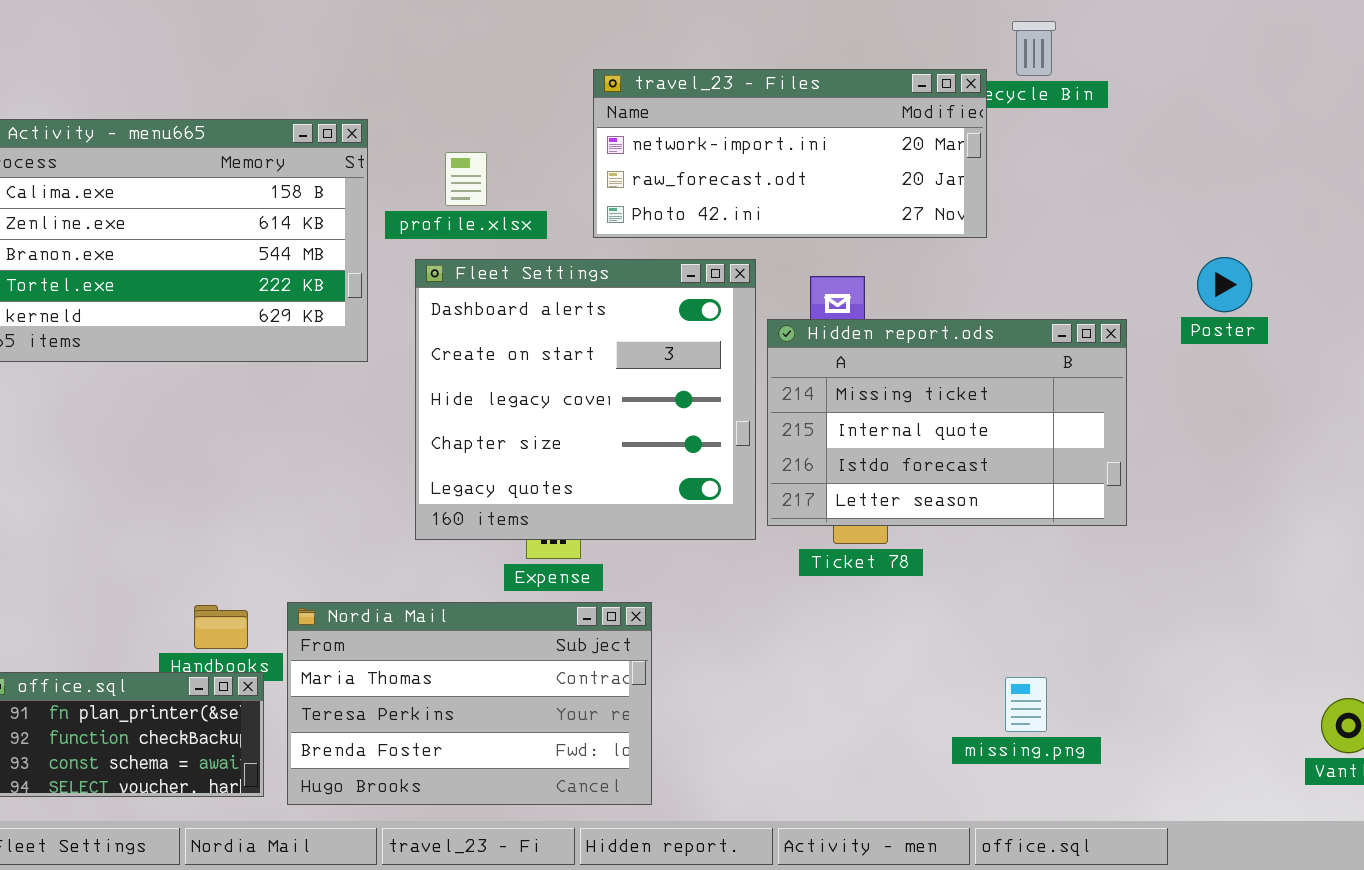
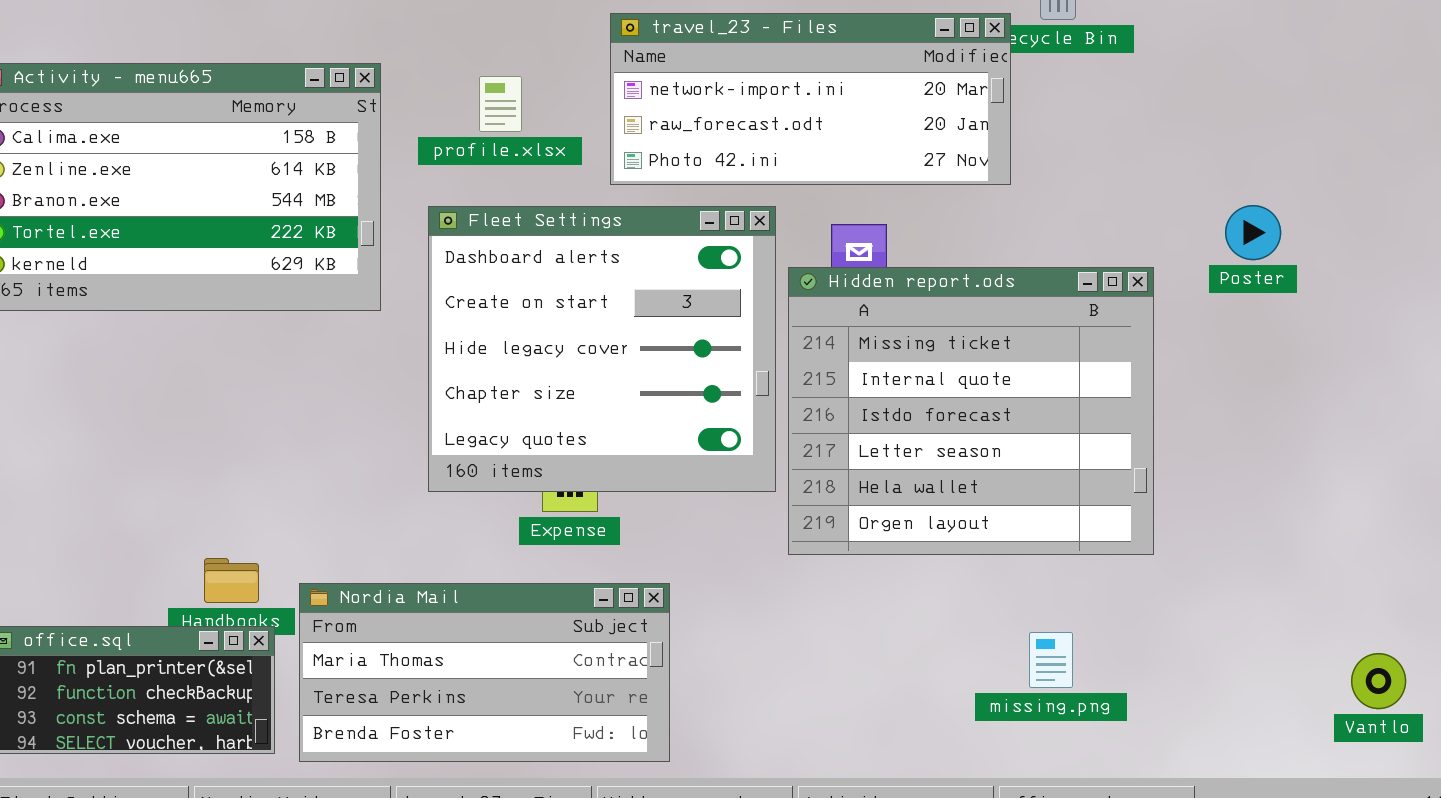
profile.xlsx: [445,152,487,206] -> [479,76,522,132], moved
Hidden report.ods: [767,319,1127,526] -> [788,267,1154,555], resized
Nordia Mail: [287,602,652,805] -> [299,583,670,762], resized

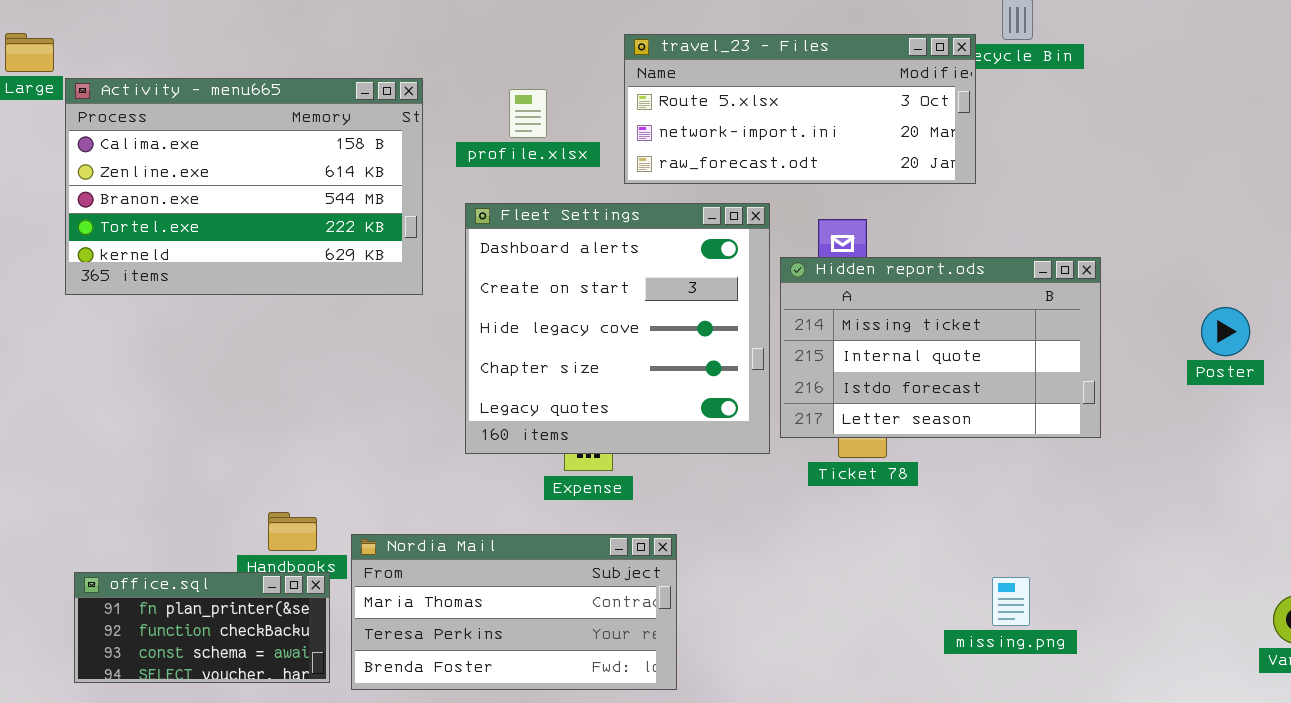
travel_23 - Files: [610,13,1011,185] -> [624,34,976,184], scrolled up 1 row
Poster: [1225,205,1281,260] -> [1201,307,1250,356], moved
Hidden report.ods: [788,267,1154,555] -> [780,257,1101,438], resized

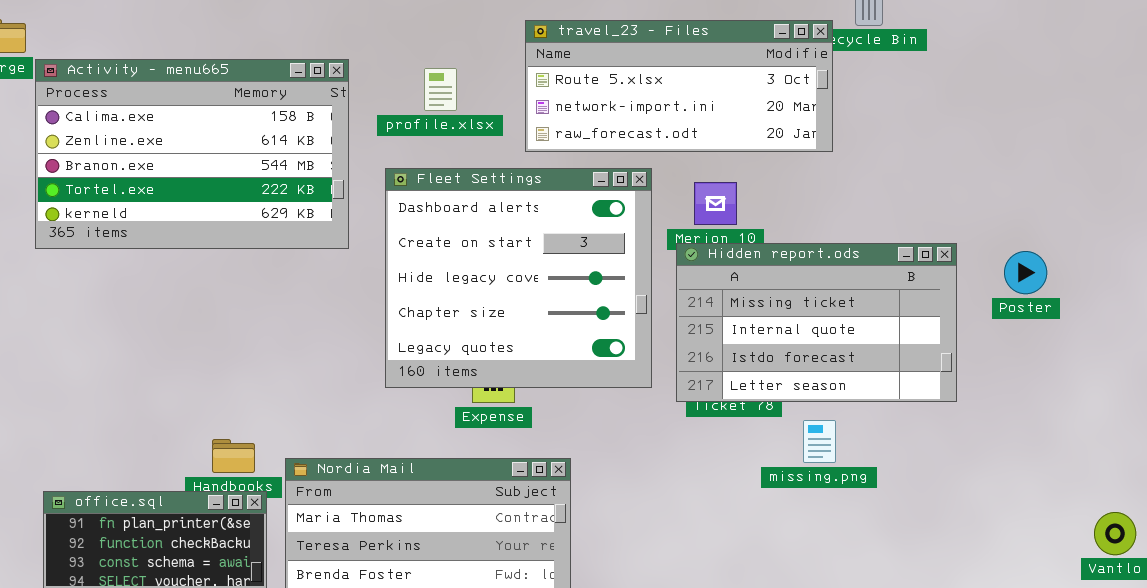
Hidden report.ods: [780,257,1101,438] -> [676,243,957,402], moved
Poster: [1201,307,1250,356] -> [1004,251,1047,294], moved
missing.png: [992,577,1030,626] -> [803,420,836,463], moved

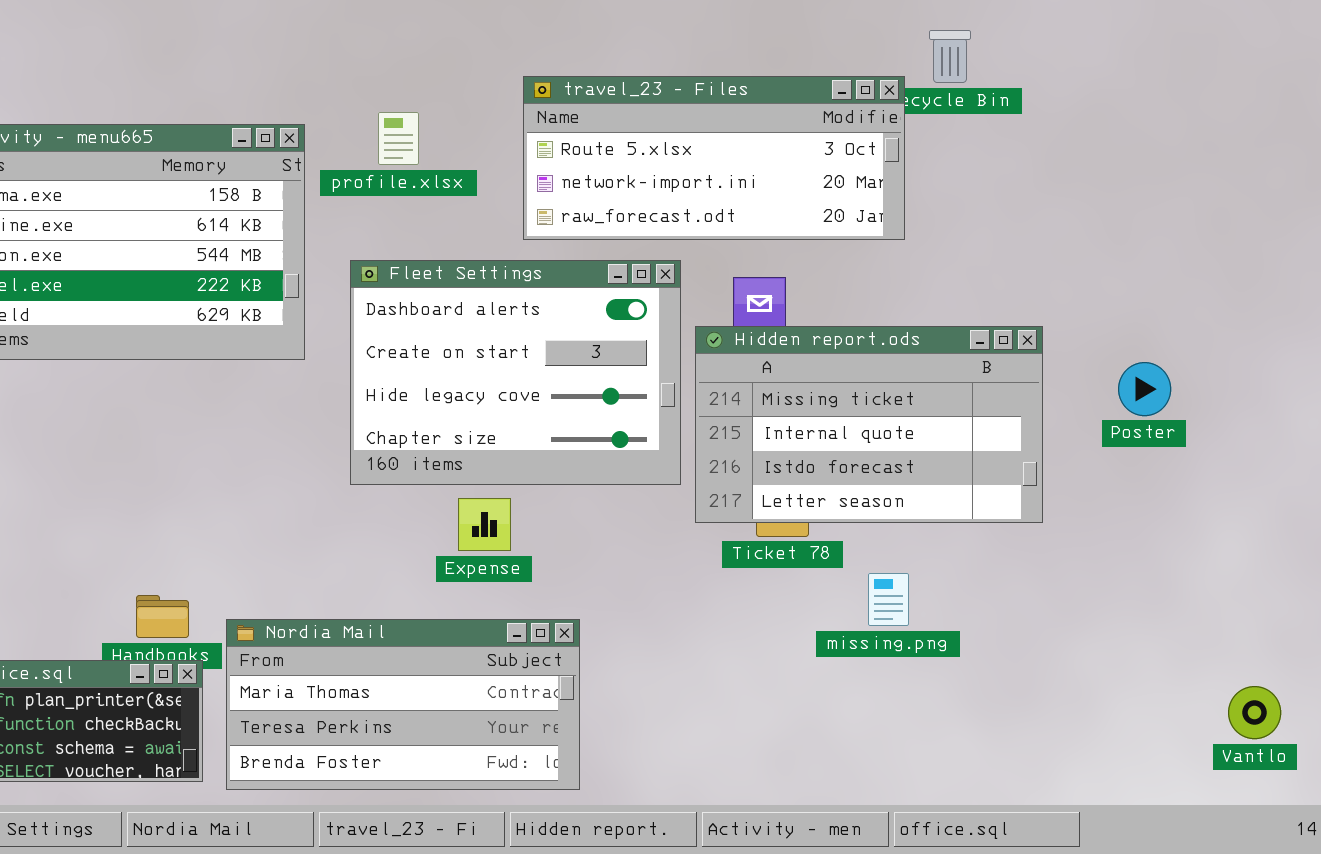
profile.xlsx: [424,68,457,111] -> [378,112,419,165], moved
Fleet Settings: [385,168,652,388] -> [350,260,681,485], resized
Hidden report.ods: [676,243,957,402] -> [695,326,1043,523], moved

